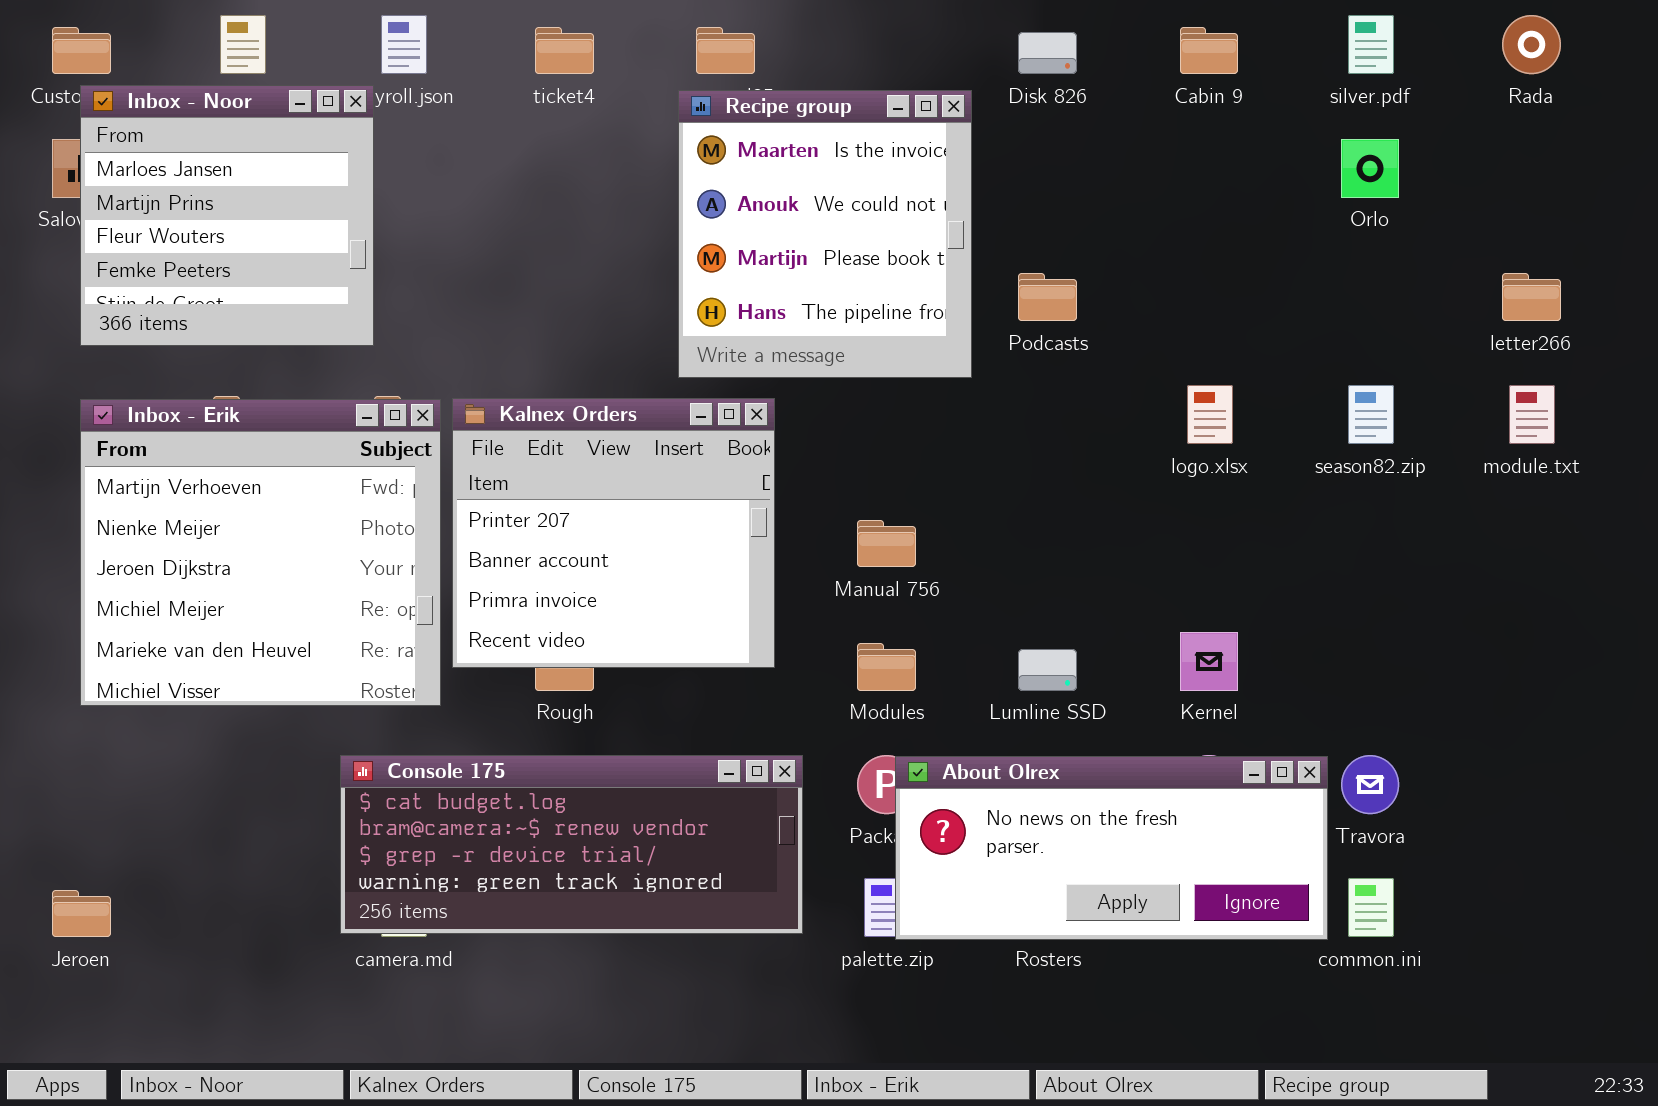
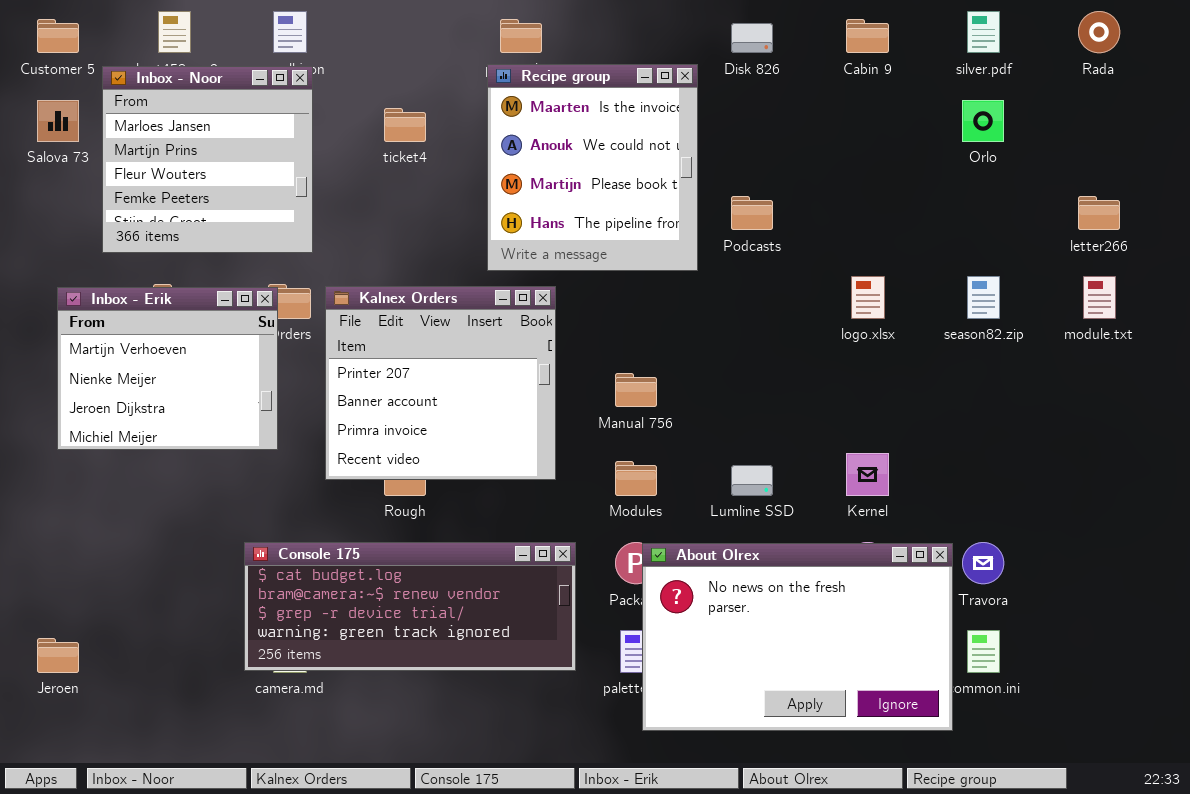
ticket4: [535,27,594,74] -> [384,108,426,142], moved
Inbox - Noor: [80,85,374,346] -> [102,66,313,253], moved
Inbox - Erik: [80,399,441,706] -> [57,287,278,450], resized
About Olrex: [895,756,1328,940] -> [642,543,953,731], resized

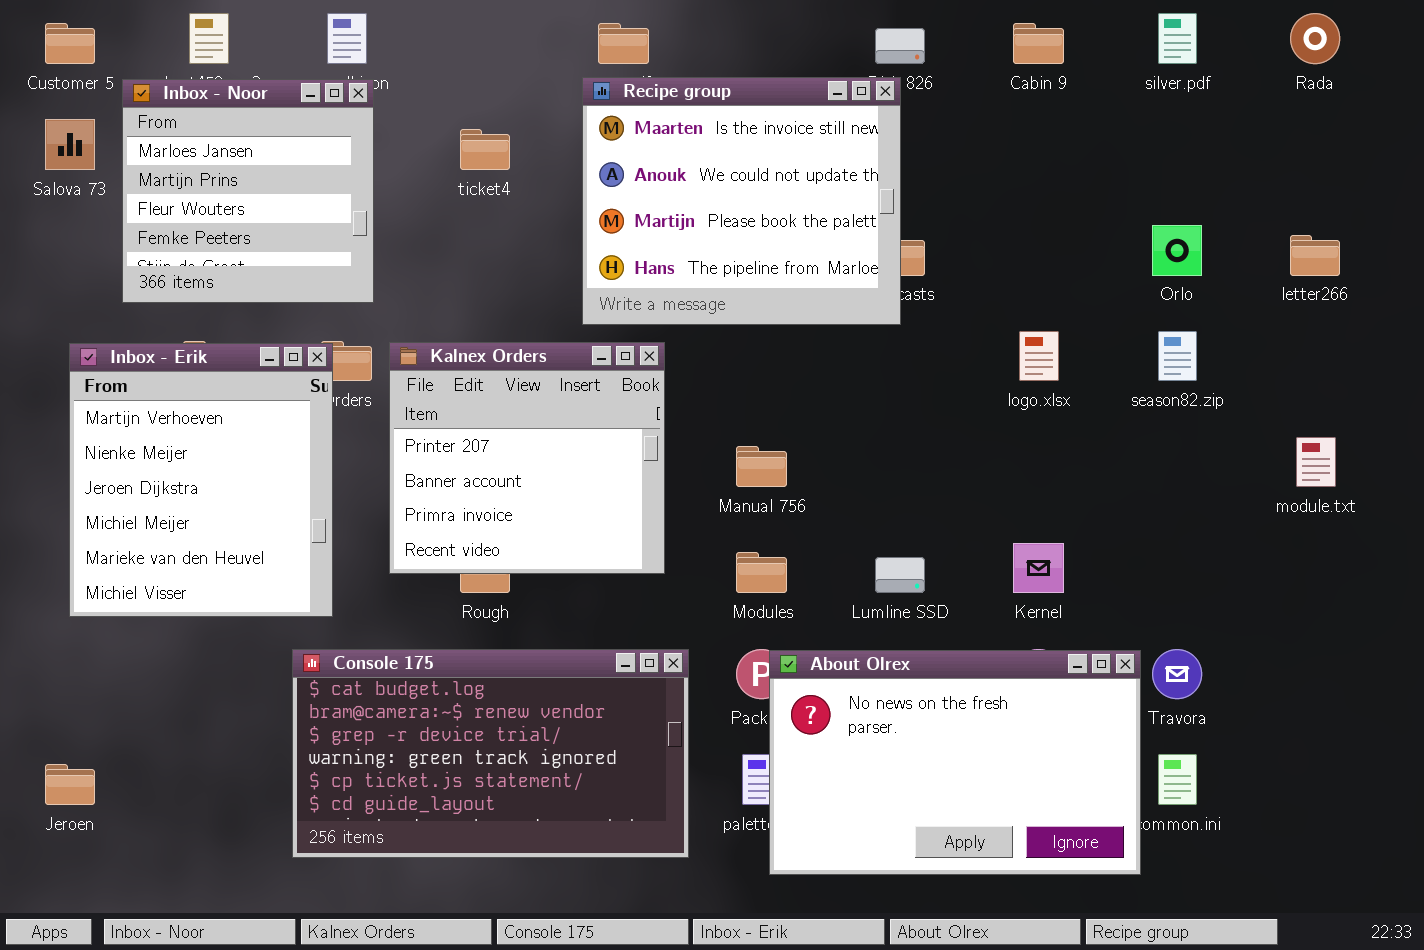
Recipe group: [487,64,698,271] -> [582,77,901,325], resized
Orlo: [962,100,1004,142] -> [1152,225,1202,276], moved
module.txt: [1083,276,1116,319] -> [1296,437,1336,487], moved
Inbox - Erik: [57,287,278,450] -> [69,343,333,617], resized
Console 175: [244,542,576,671] -> [292,649,689,858], resized

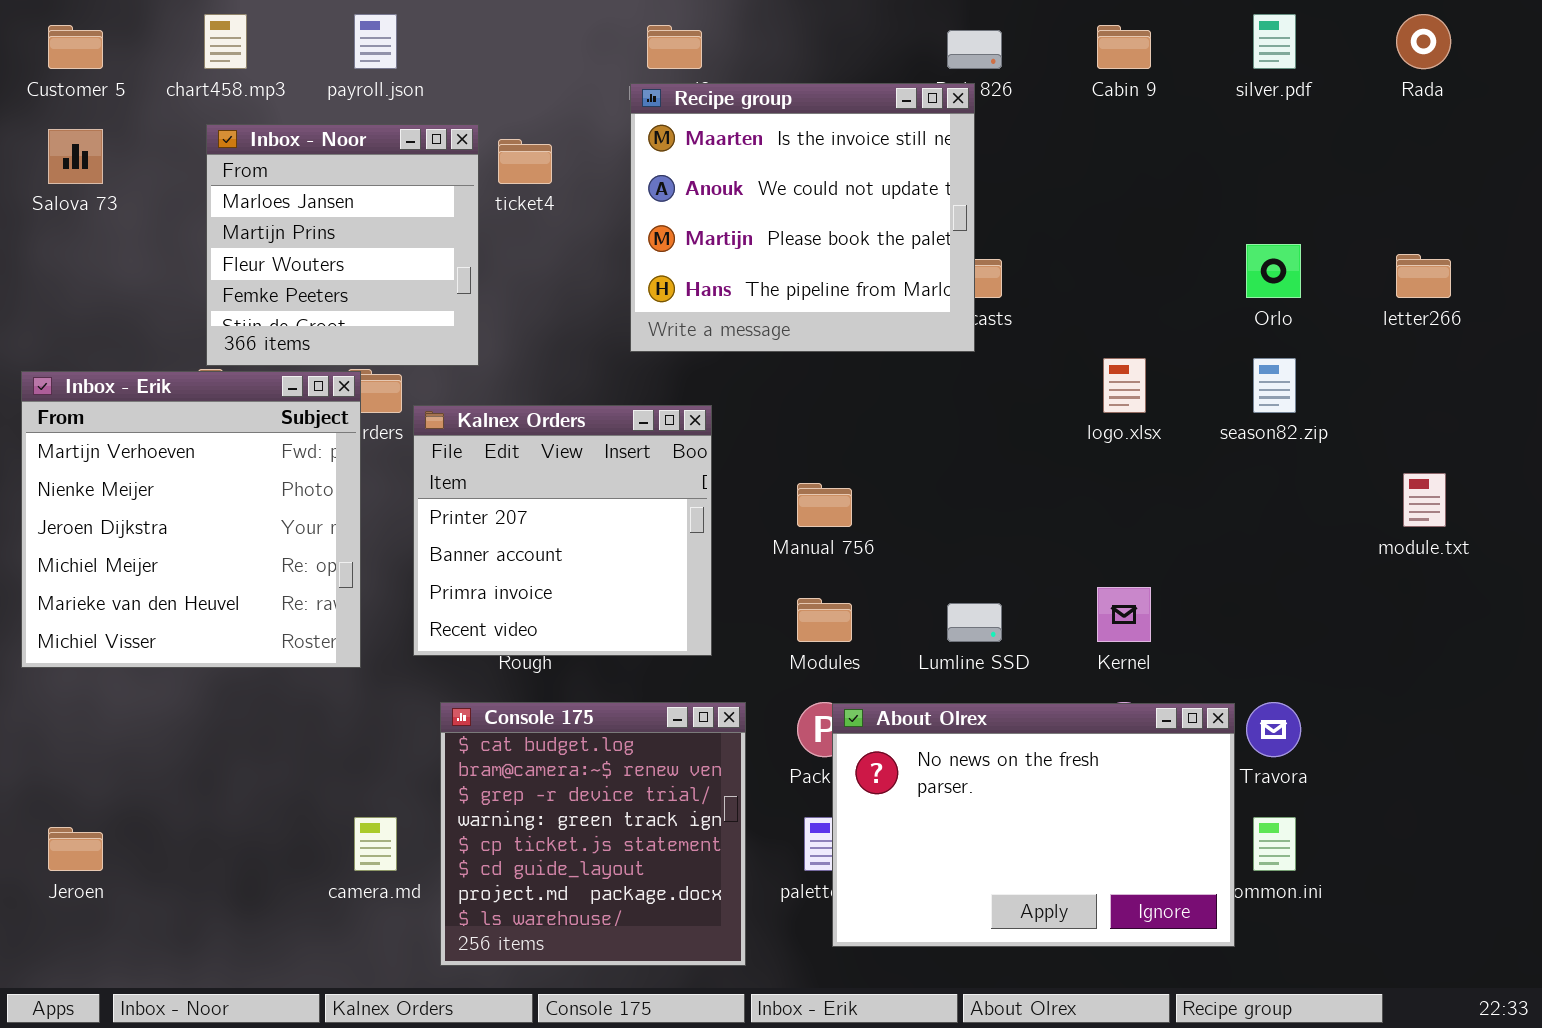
Inbox - Noor: [122,79,374,303] -> [206,124,479,366], moved
Kalnex Orders: [389,342,665,574] -> [413,405,712,656], moved
Inbox - Erik: [69,343,333,617] -> [21,371,361,668], resized
Console 175: [292,649,689,858] -> [440,702,746,966], resized

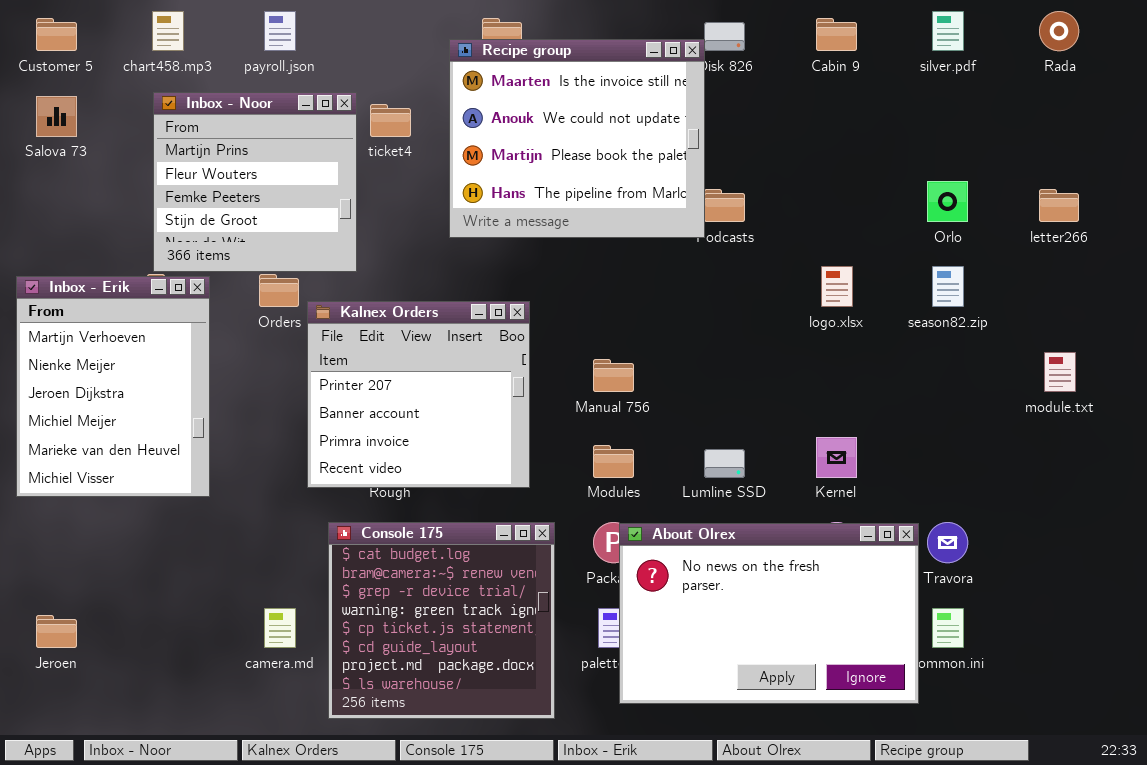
Recipe group: [630,83,975,352] -> [449,39,705,238], moved
Inbox - Noor: [206,124,479,366] -> [153,92,357,272], scrolled down 1 row
Inbox - Erik: [21,371,361,668] -> [16,276,210,497], resized

